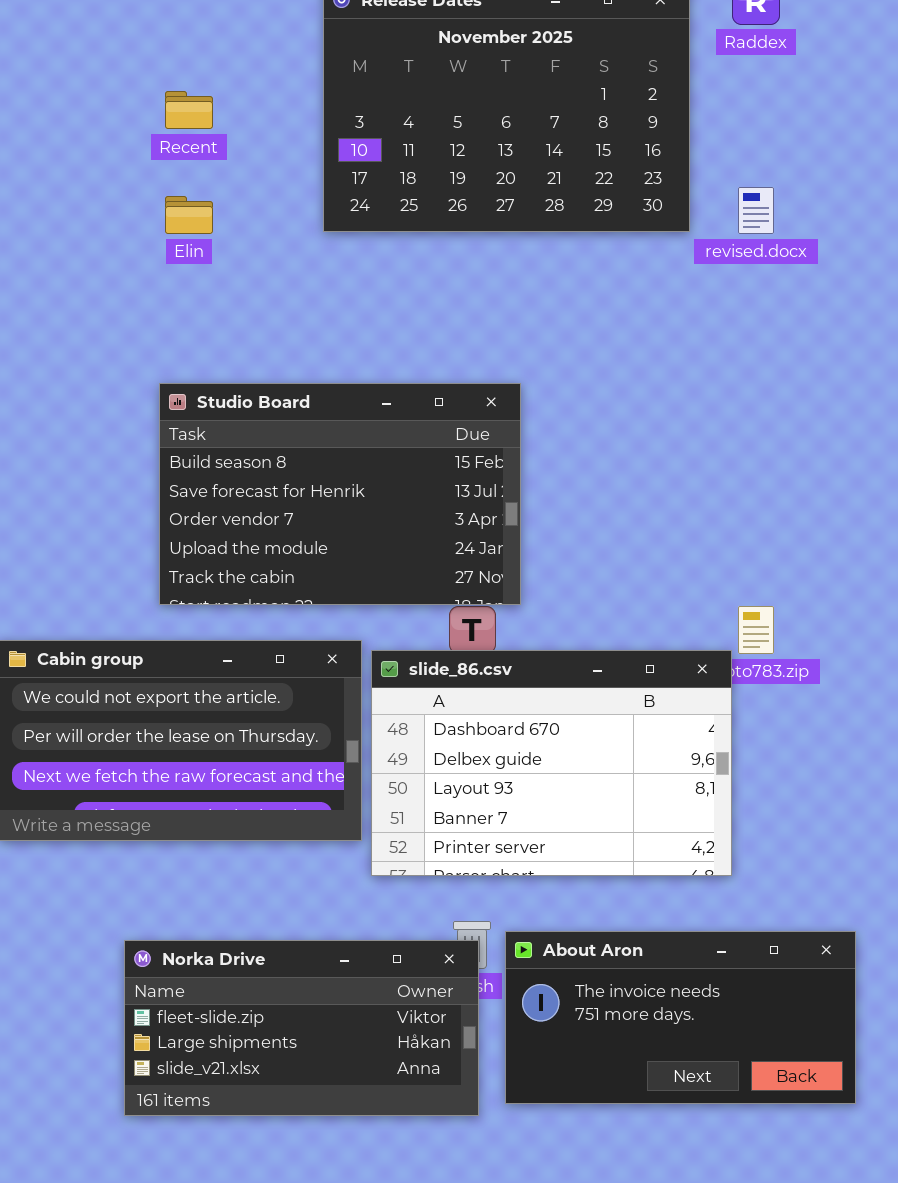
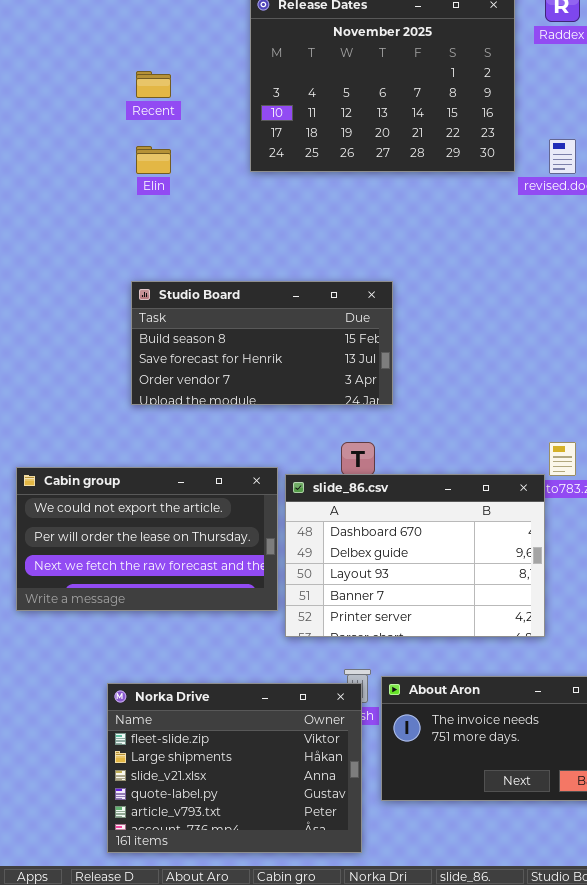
Studio Board: [159,383,521,605] -> [131,281,393,405], resized
Norka Drive: [124,940,479,1116] -> [107,683,362,853], resized

